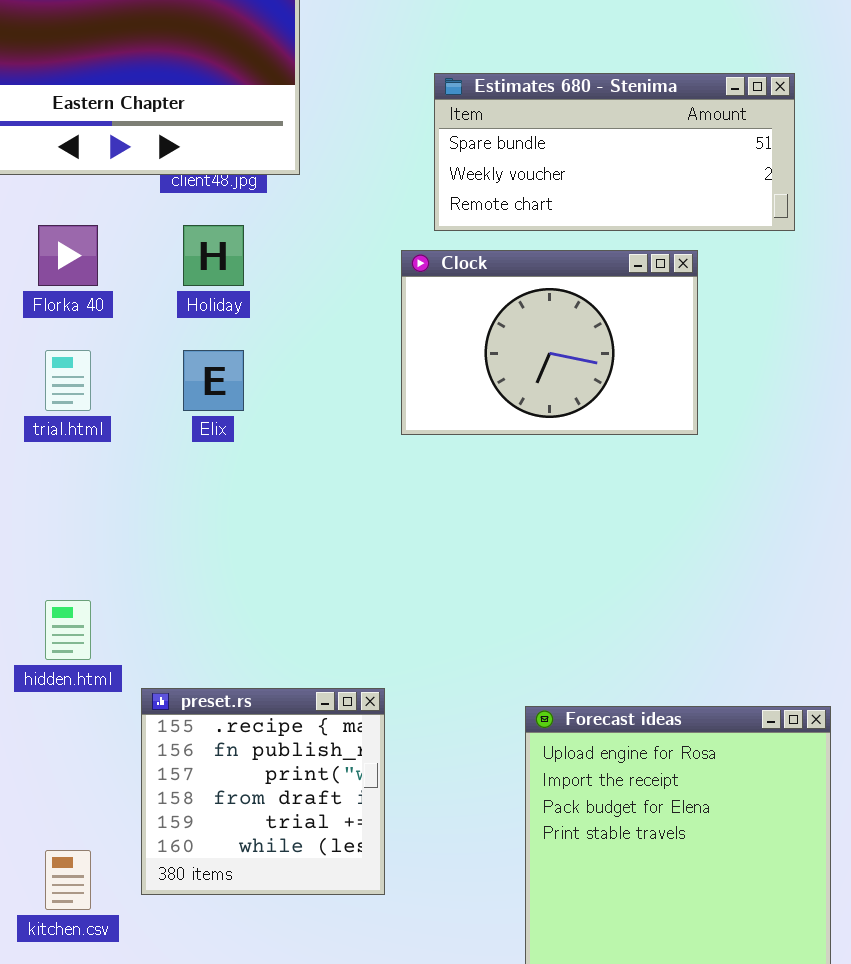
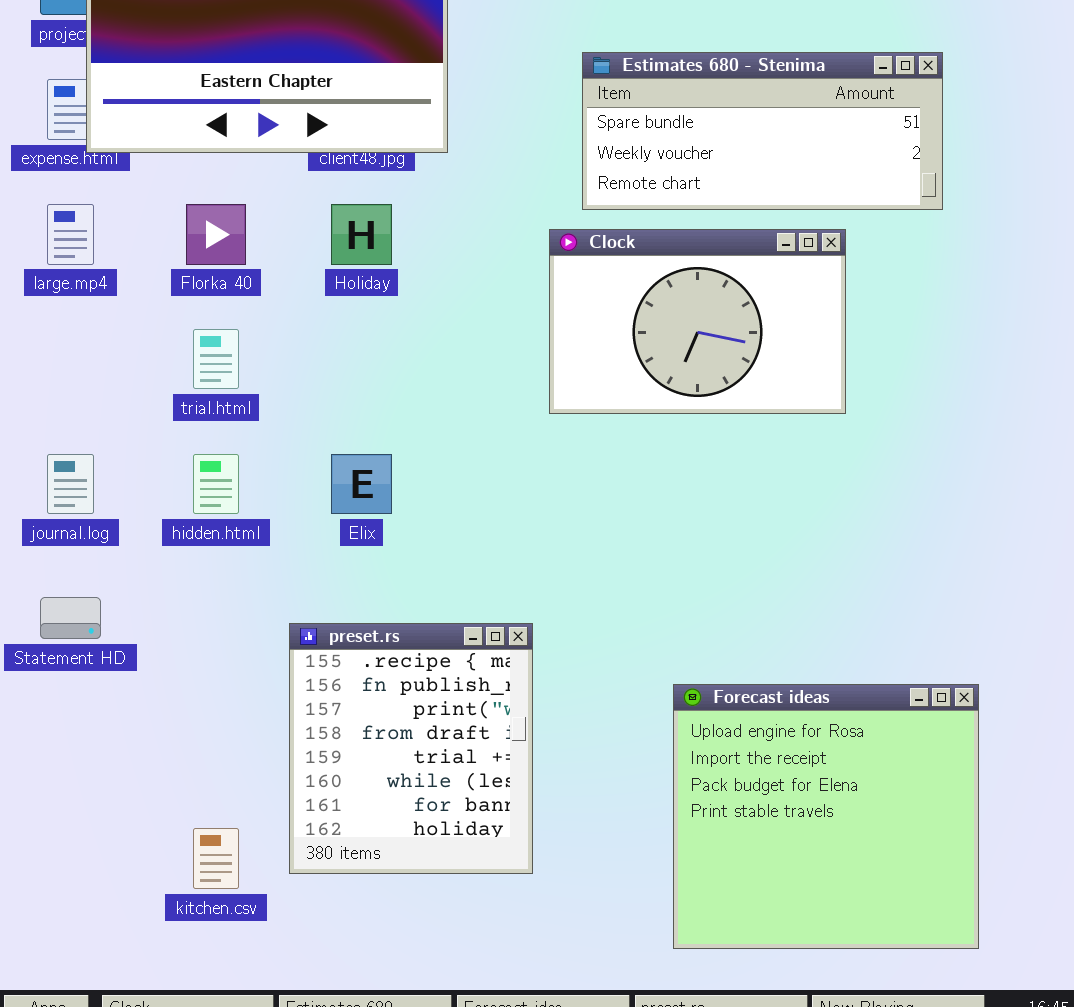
Elix: [183,350,244,411] -> [331,454,392,514], moved
hidden.html: [45,600,91,660] -> [193,454,239,514], moved
preset.rs: [141,688,385,895] -> [289,623,533,874], resized

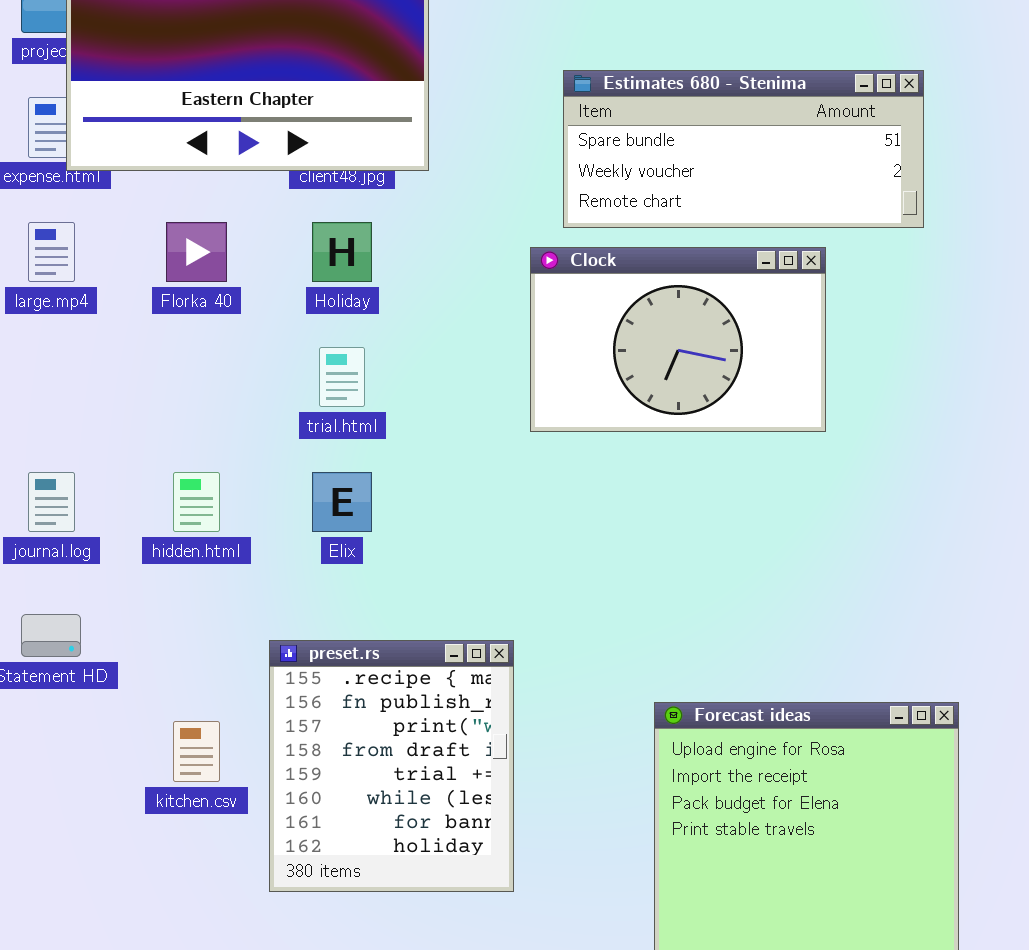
trial.html: [193,329,239,389] -> [319,347,365,407], moved
kitchen.csv: [193,828,239,889] -> [173,721,220,782], moved

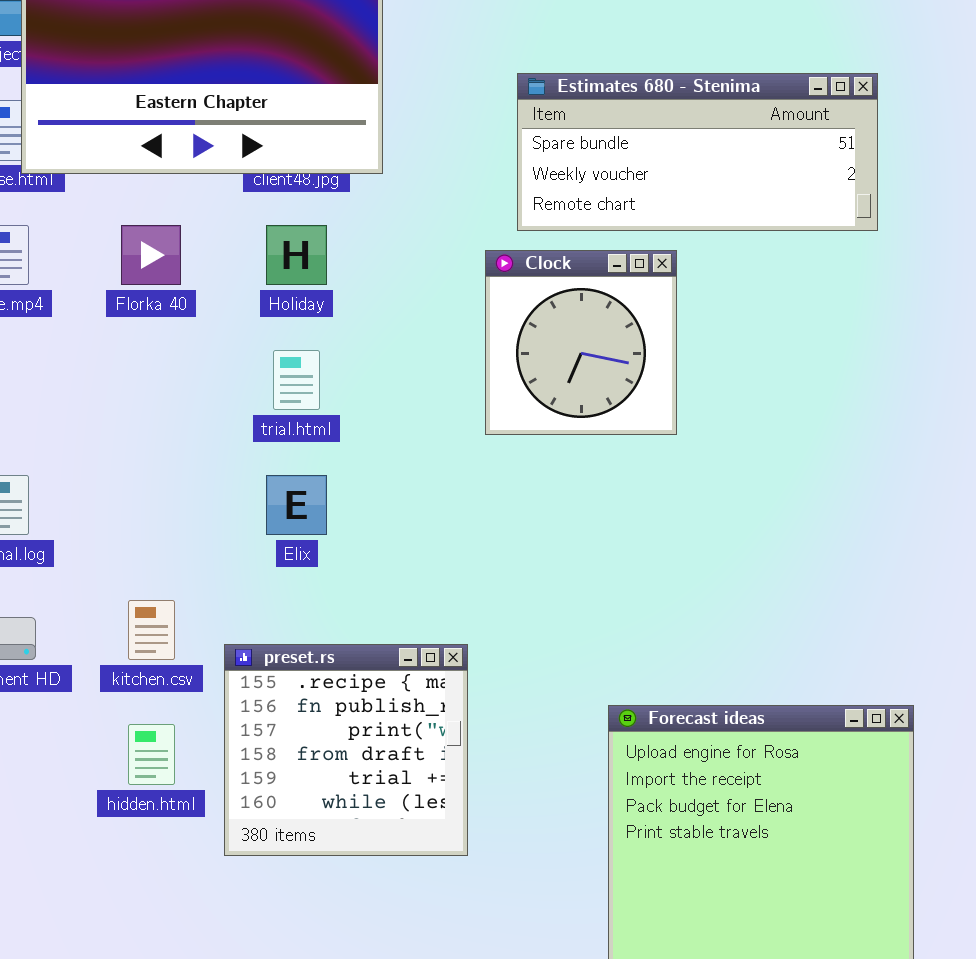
Clock: [530,247,826,432] -> [485,250,677,435], resized
hidden.html: [173,472,220,532] -> [128,724,175,785], moved
preset.rs: [269,640,514,892] -> [224,644,468,856], resized
kitchen.csv: [173,721,220,782] -> [128,600,175,660], moved

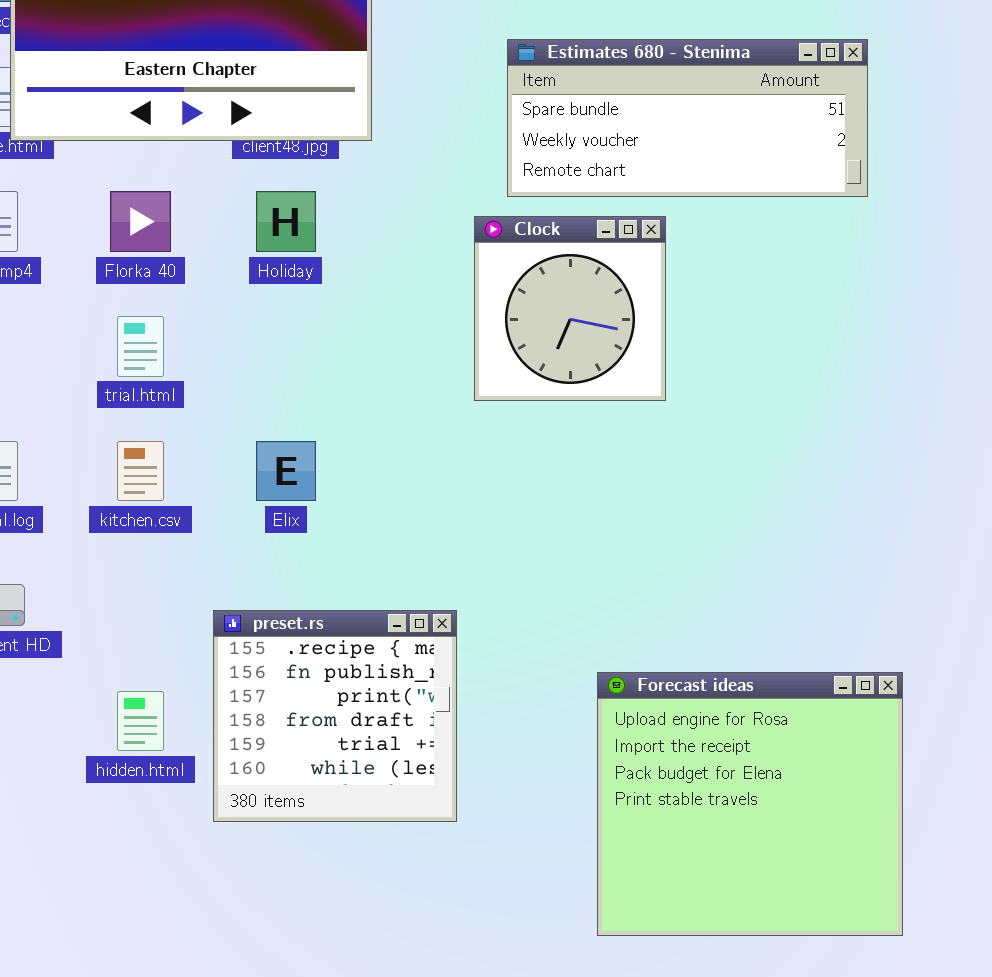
trial.html: [273,350,320,410] -> [117,316,164,377], moved
kitchen.csv: [128,600,175,660] -> [117,441,164,501], moved

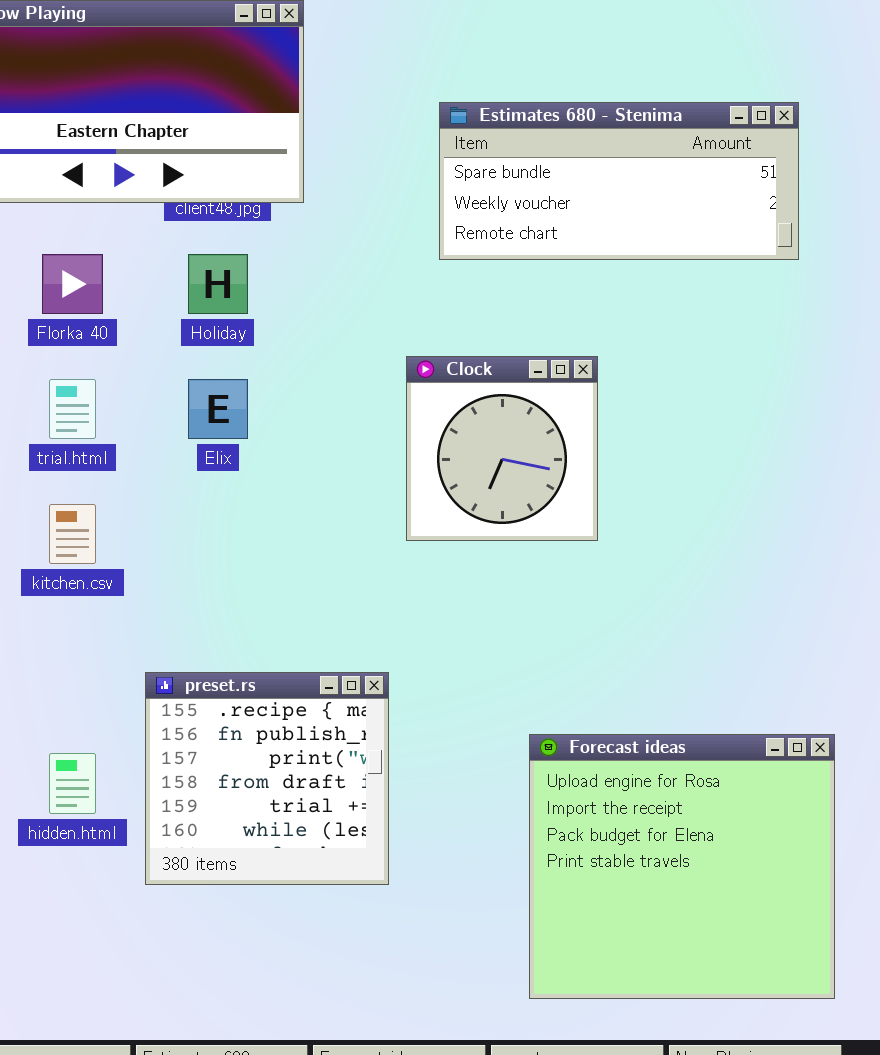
Clock: [474,216,666,401] -> [406,356,598,541], moved
Elix: [256,441,316,501] -> [188,379,248,439], moved

